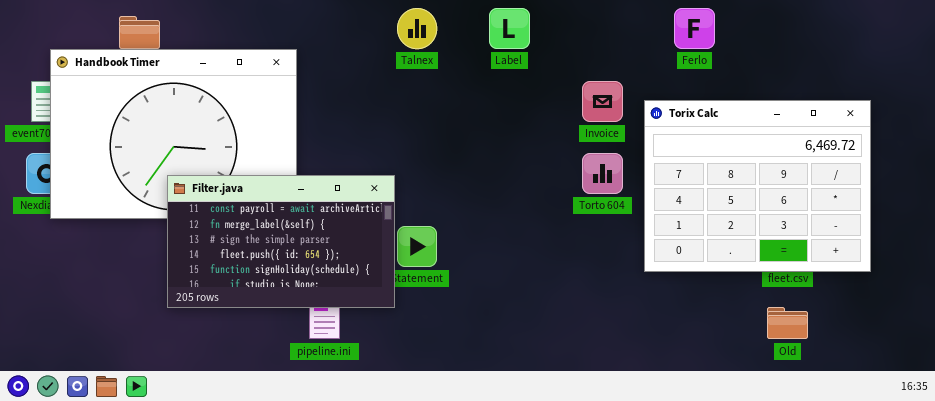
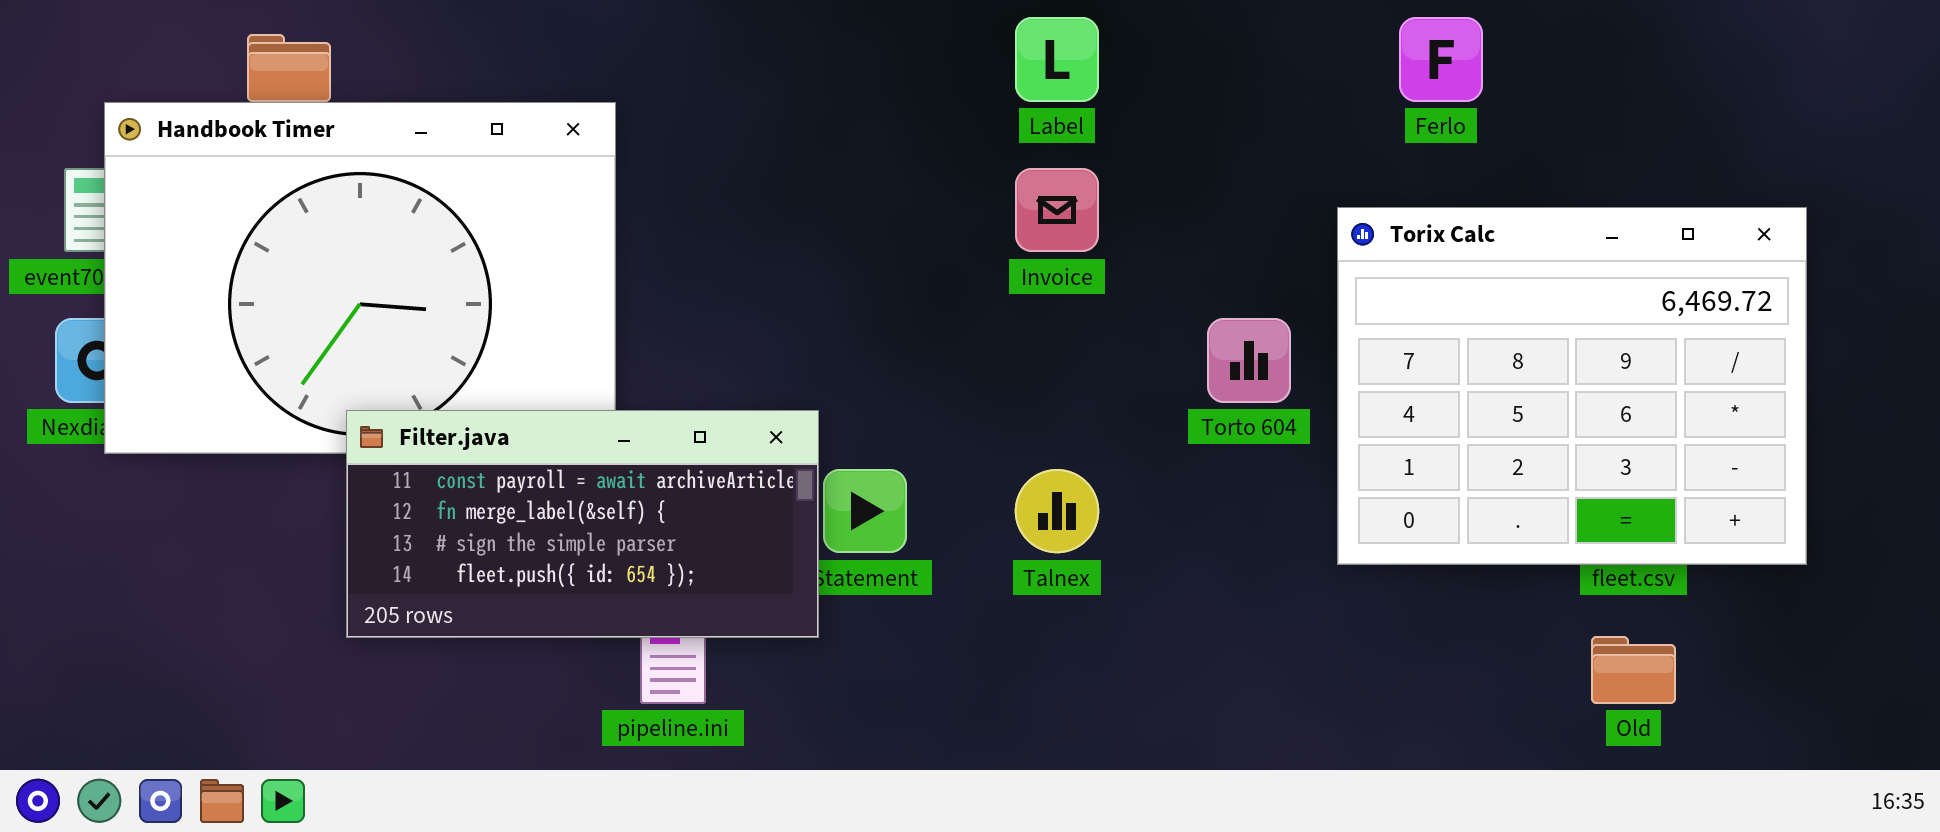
Talnex: [397,8,437,49] -> [1015,469,1099,553], moved
Invoice: [582,81,623,122] -> [1015,168,1099,252], moved
Filter.java: [167,175,395,308] -> [346,410,819,638], resized

